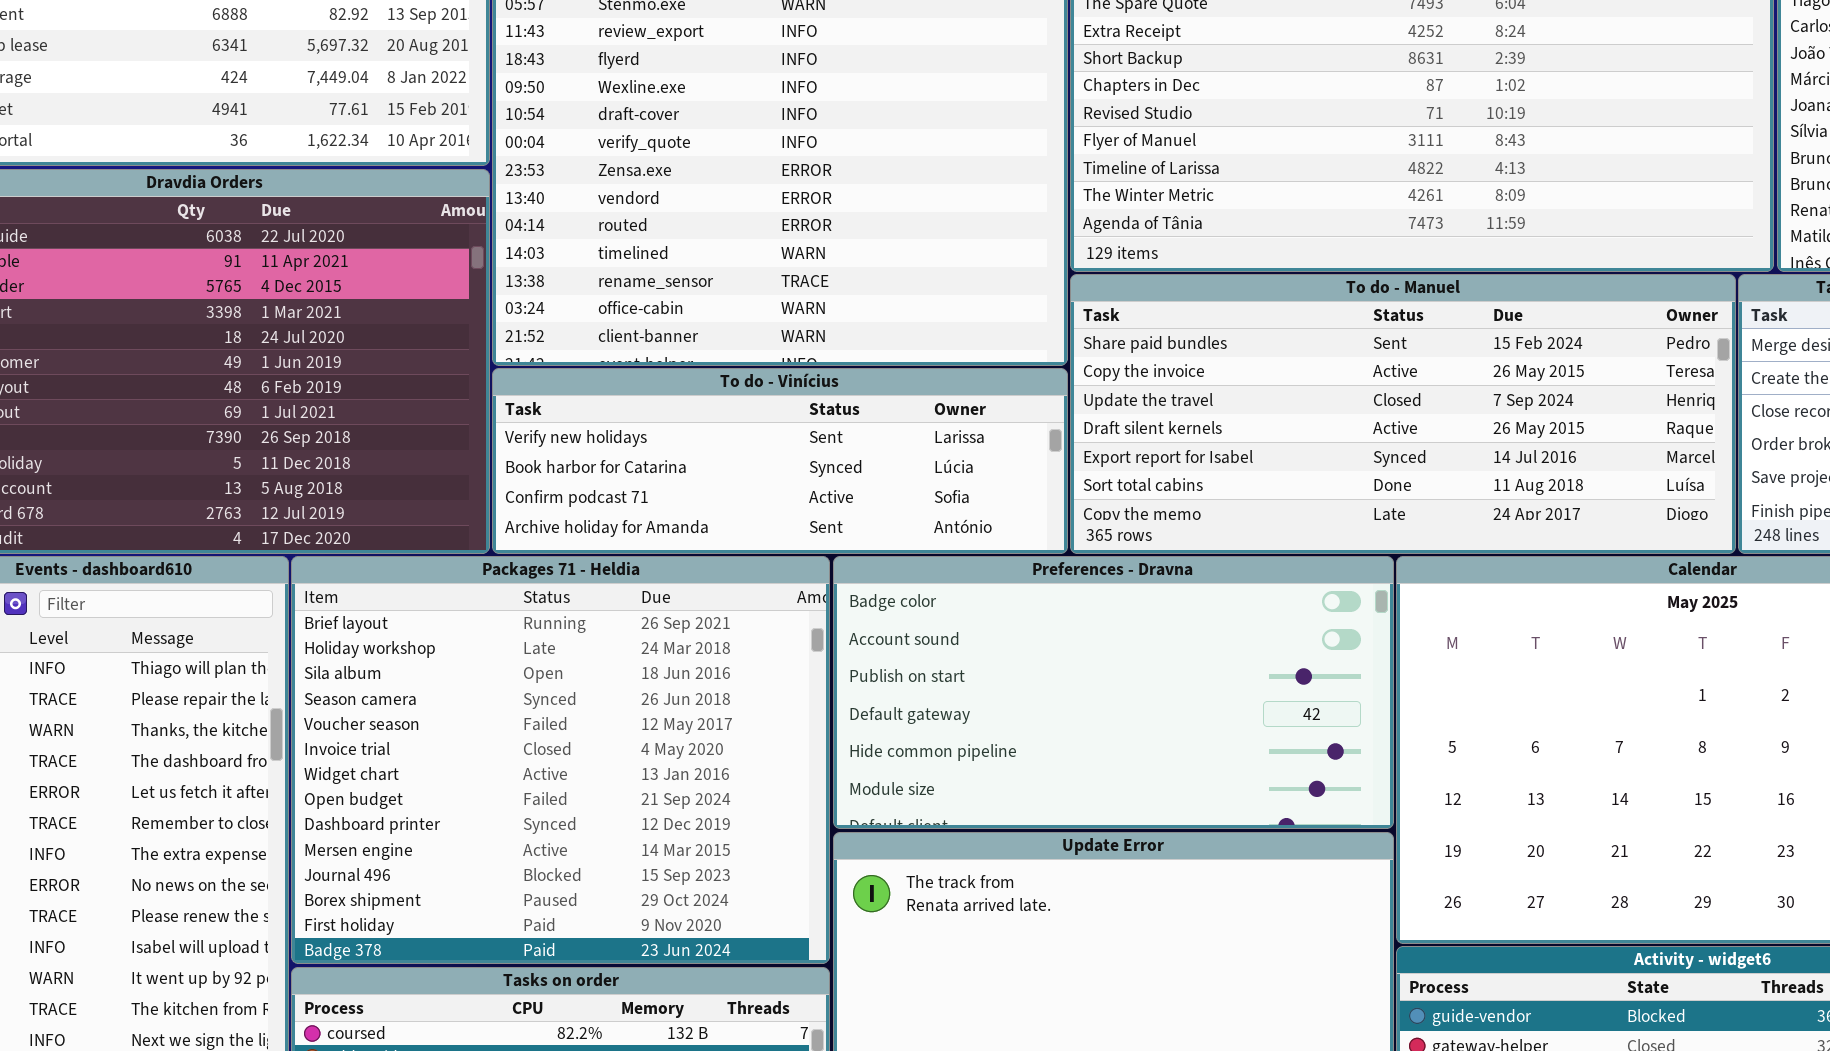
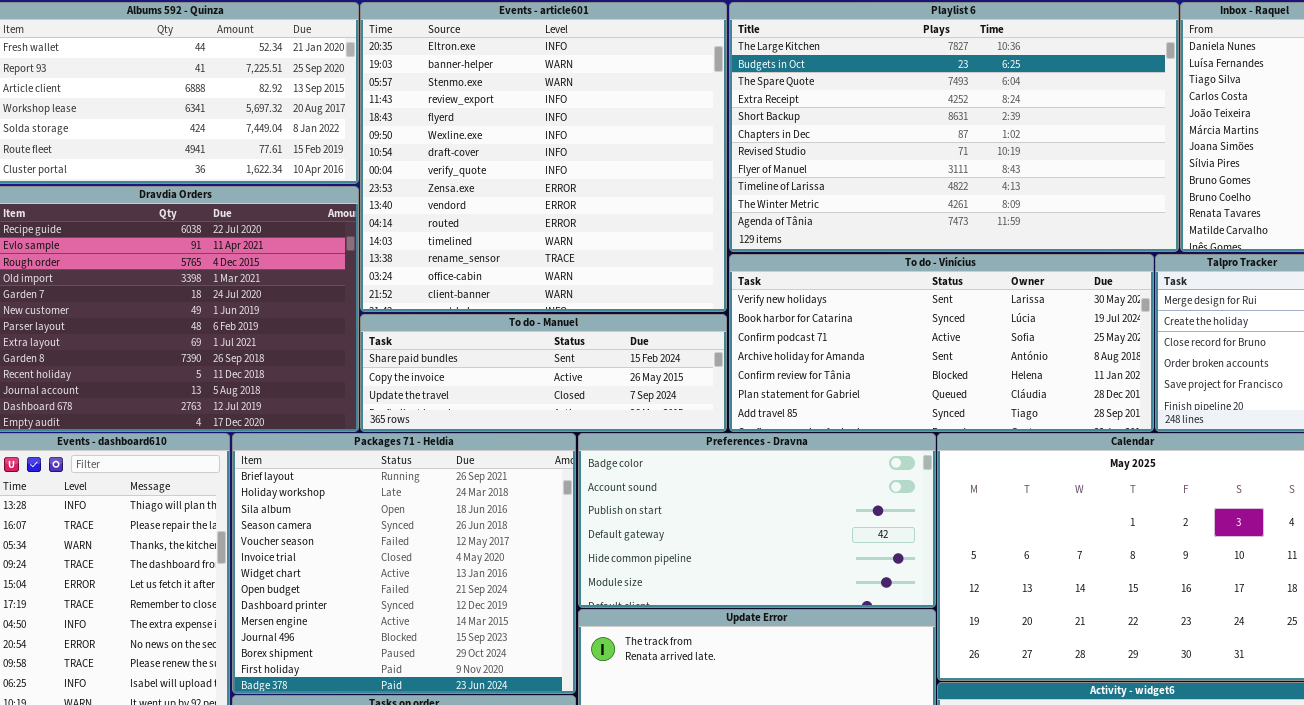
To do - Manuel: [1070,274,1736,554] -> [360,314,727,432], moved, resized
To do - Vinícius: [492,368,1068,554] -> [729,254,1154,432], moved, resized

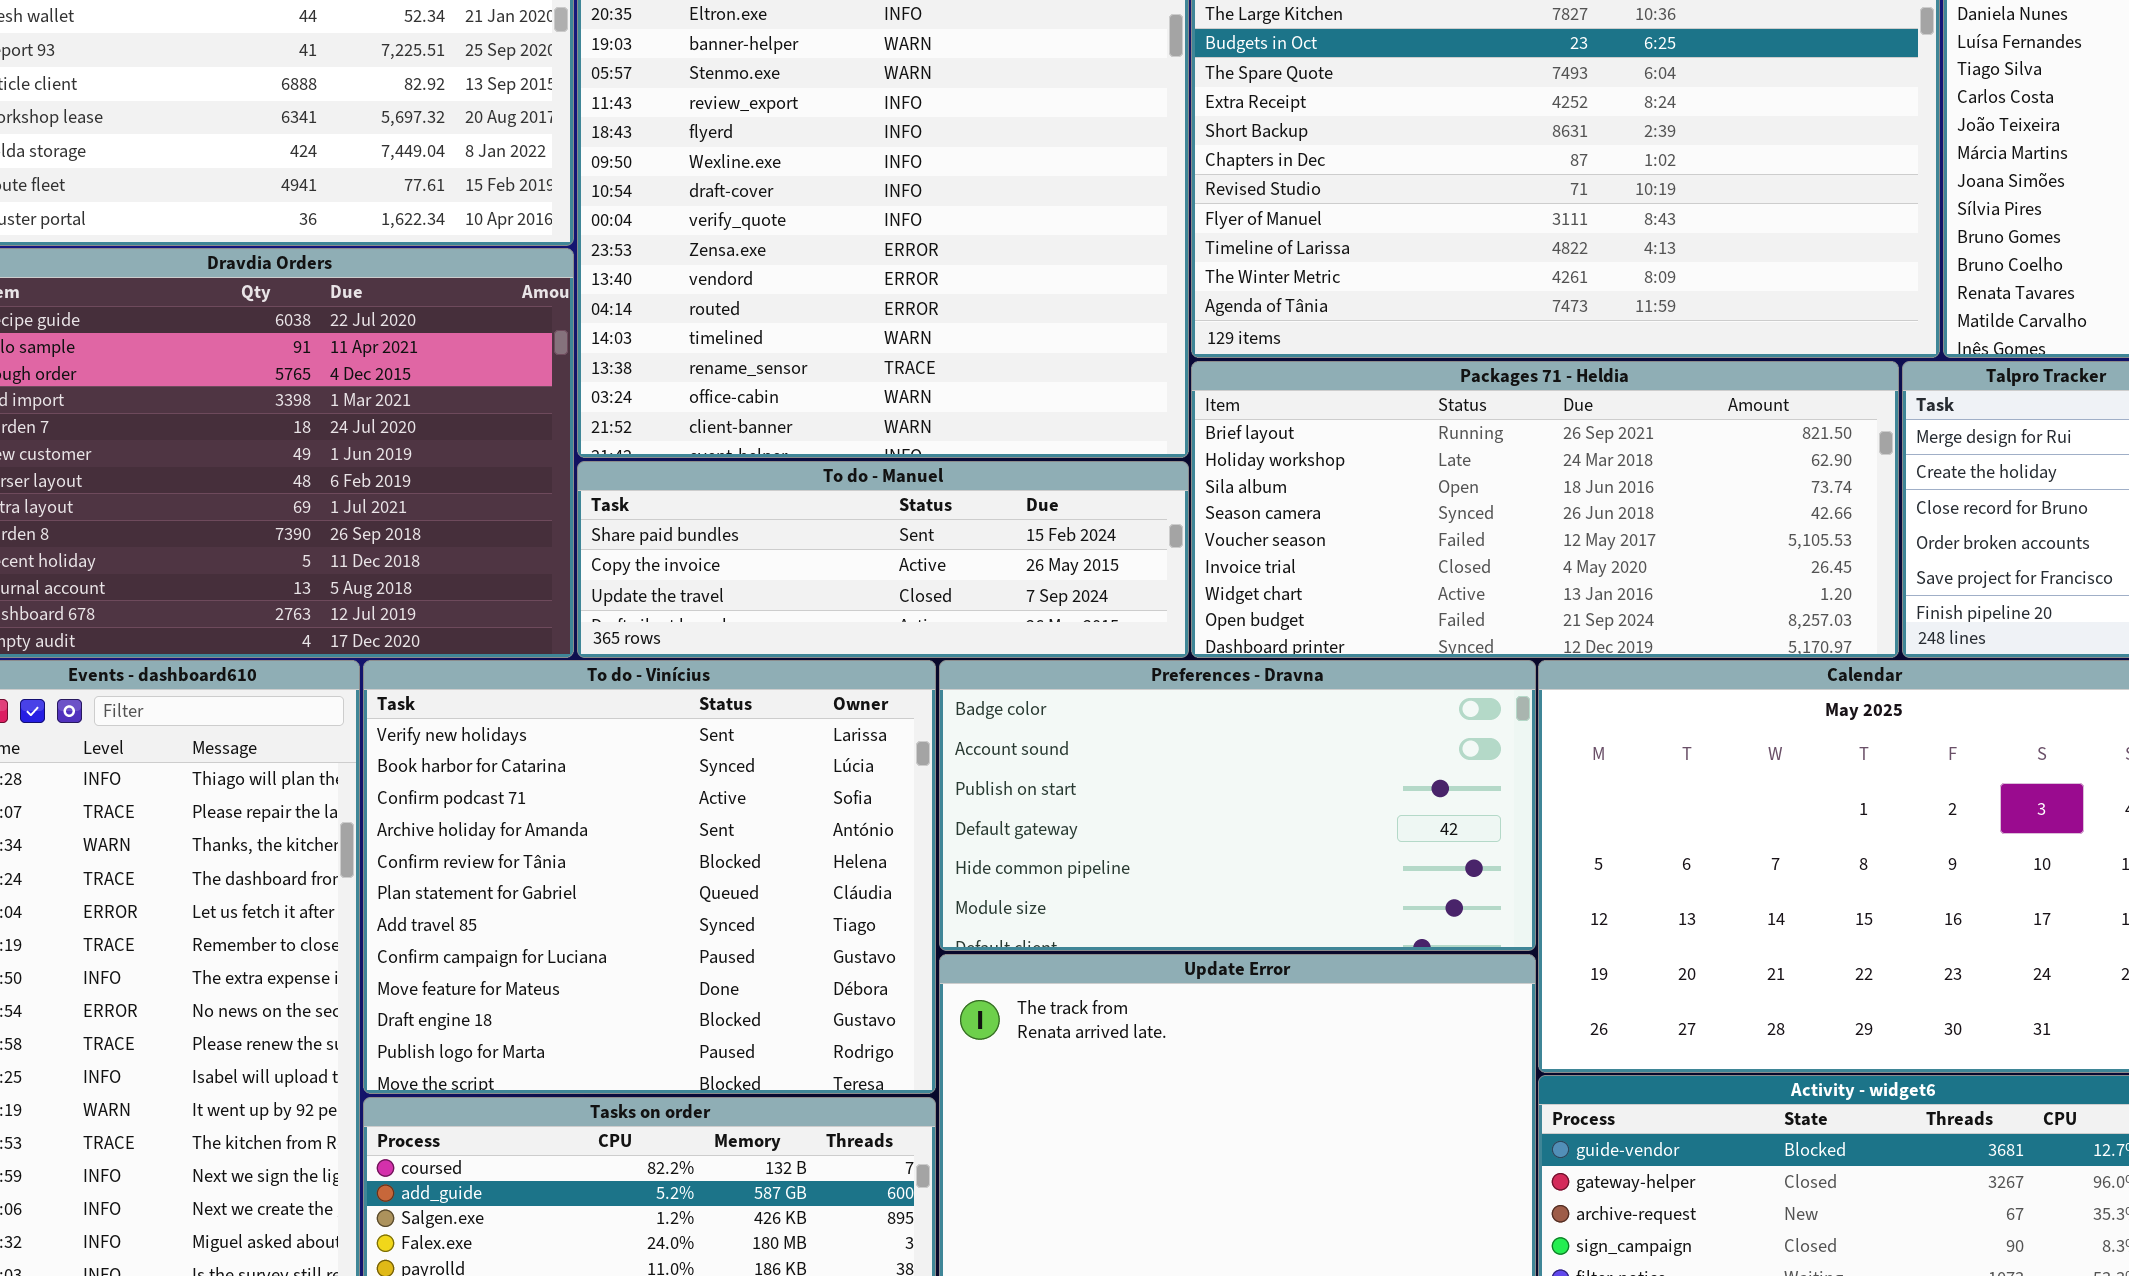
To do - Vinícius: [729,254,1154,432] -> [363,660,936,1094], moved, resized
Packages 71 - Heldia: [232,433,576,694] -> [1191,361,1899,658], moved, resized

